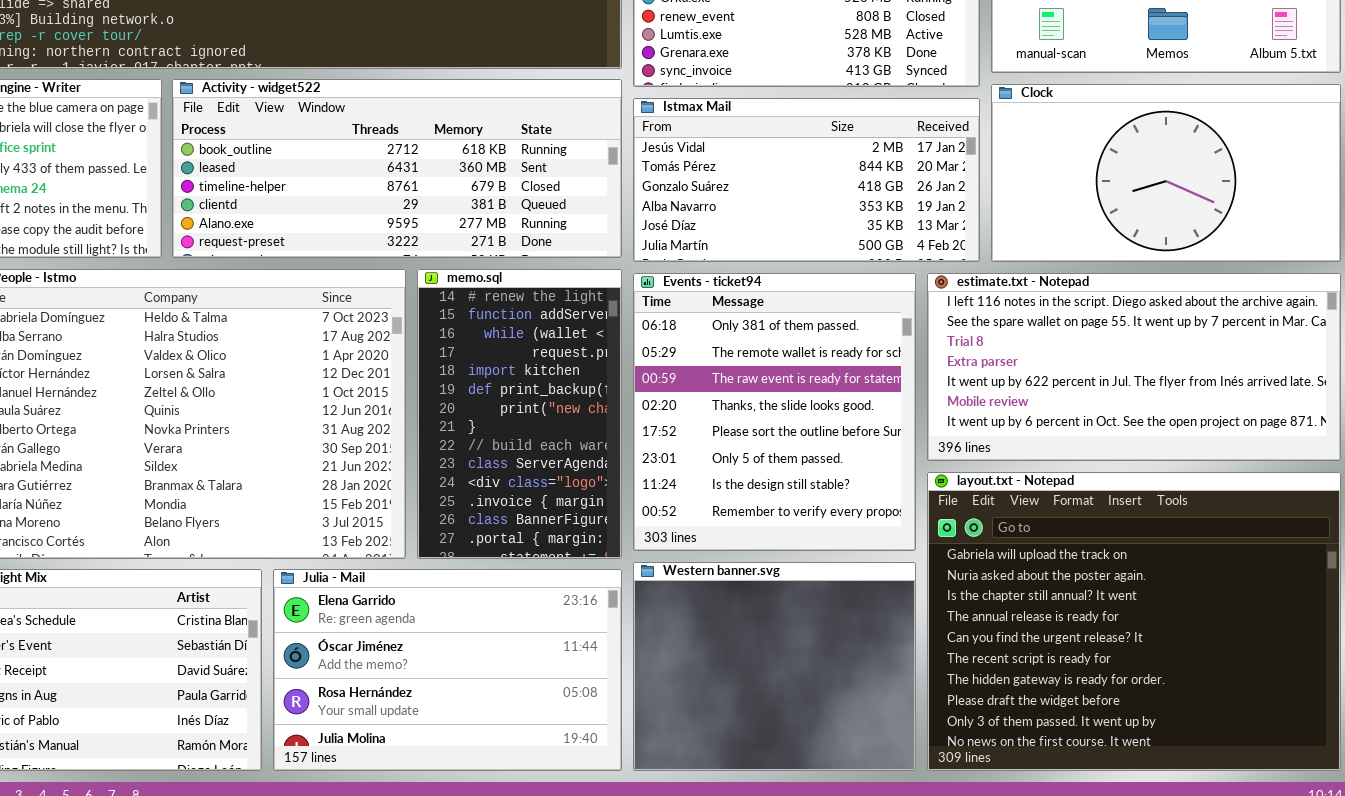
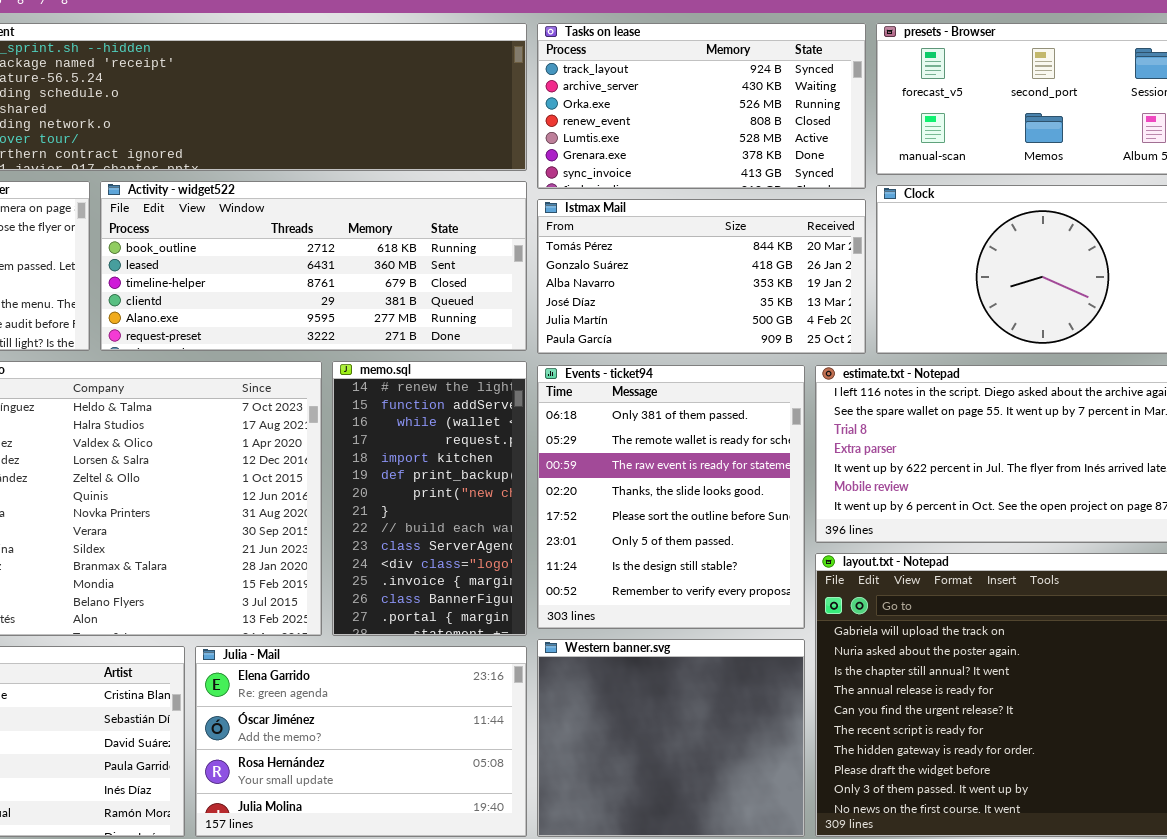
Istmax Mail: [633,98,980,262] -> [537,199,866,354], scrolled down 1 row

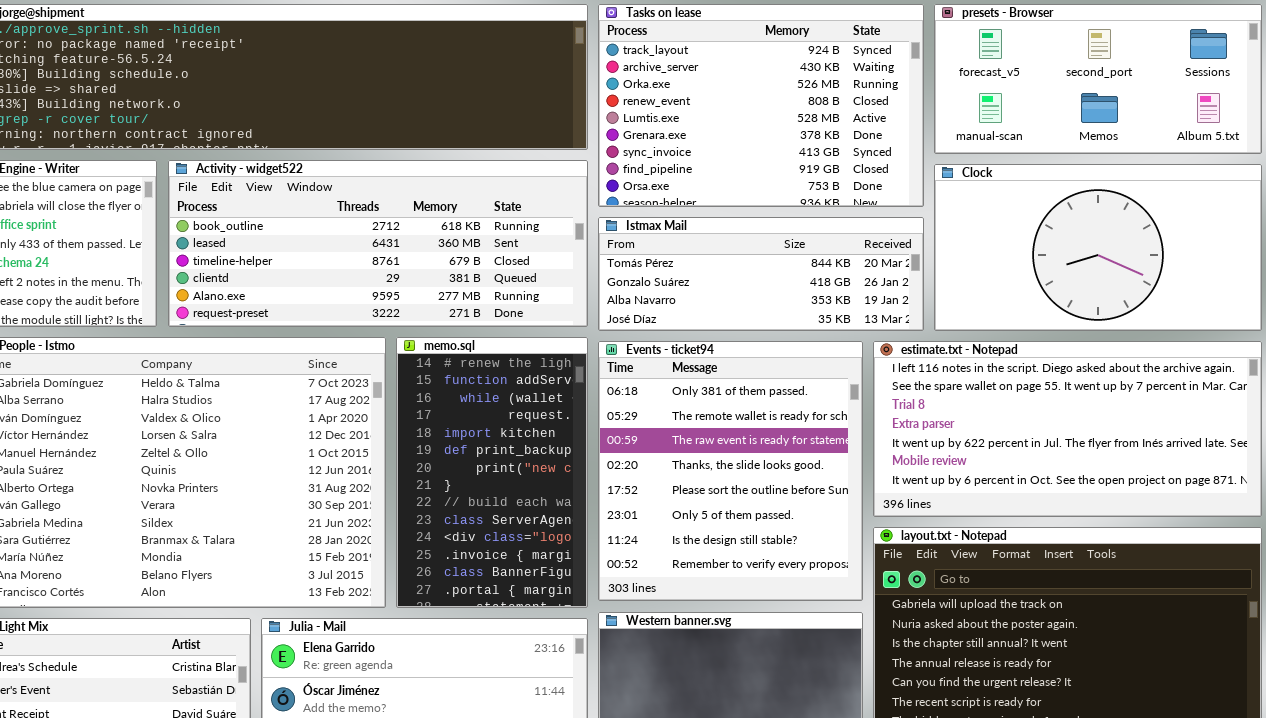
Tasks on lease: [537,23,866,189] -> [598,4,924,207], resized
Istmax Mail: [537,199,866,354] -> [598,217,924,331], resized

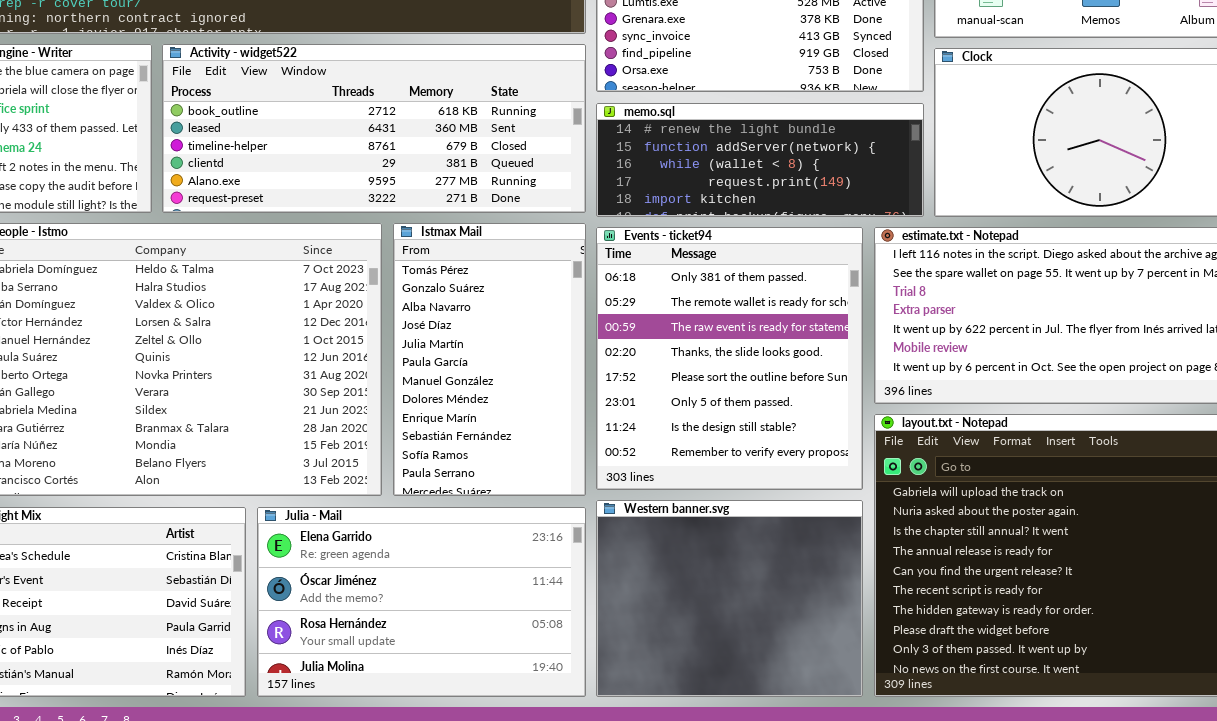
Istmax Mail: [598,217,924,331] -> [393,223,586,496], moved, resized
memo.sql: [396,337,588,608] -> [596,103,924,217], moved, resized

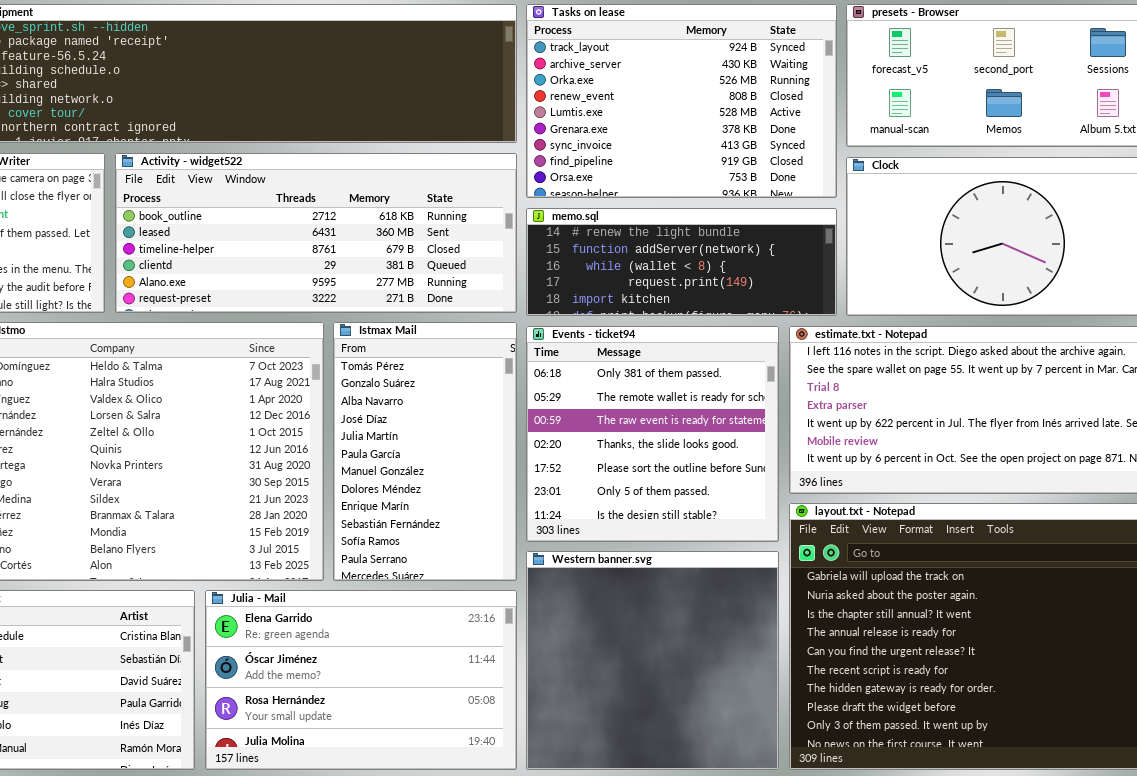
Events - ticket94: [596,227,863,490] -> [526,326,779,542], resized
Western banner.svg: [596,500,863,697] -> [526,551,779,770], resized

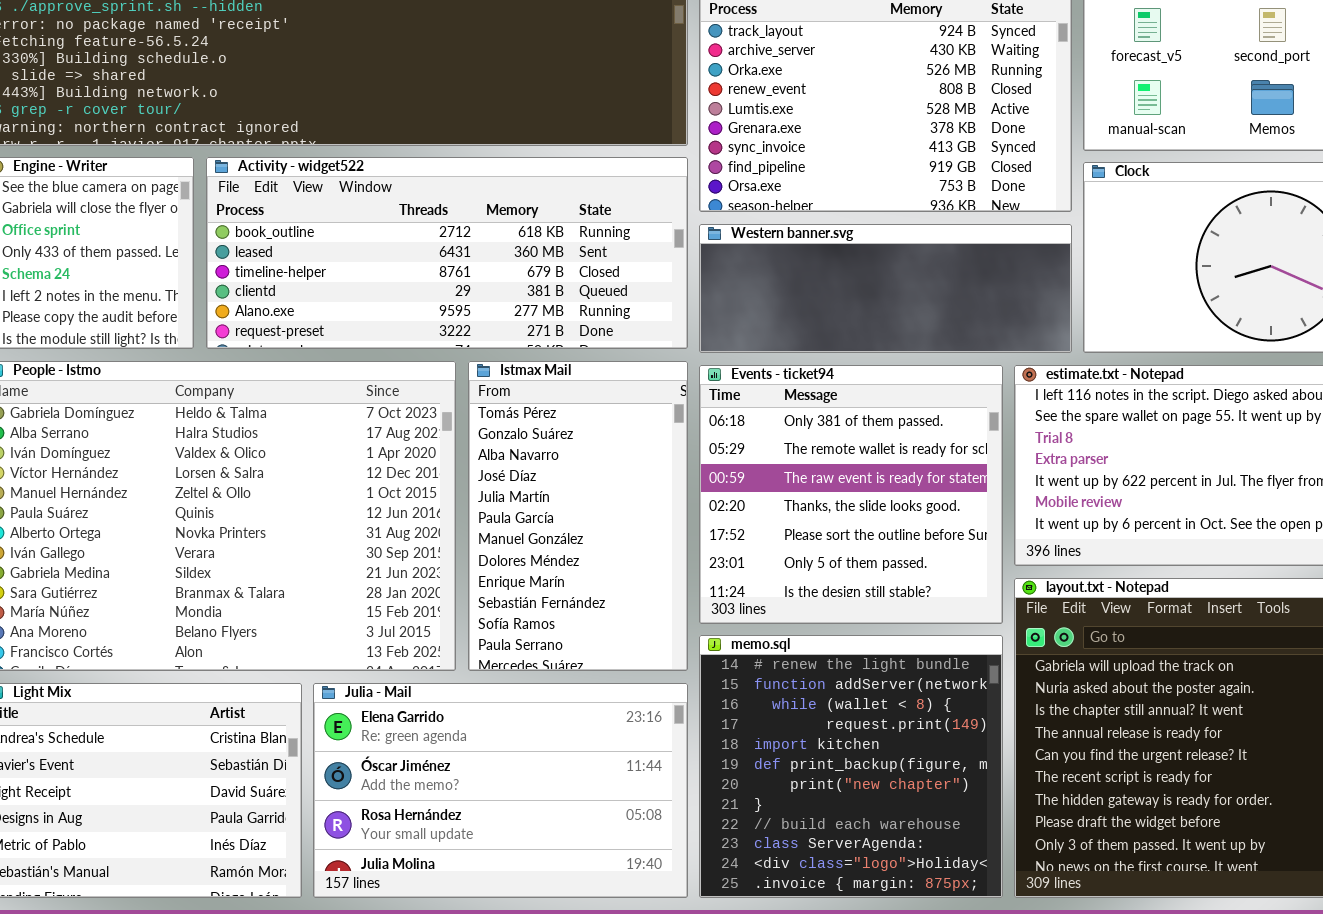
memo.sql: [526,208,837,316] -> [699,635,1003,898], moved, resized
Western banner.svg: [526,551,779,770] -> [699,224,1072,353], moved, resized

